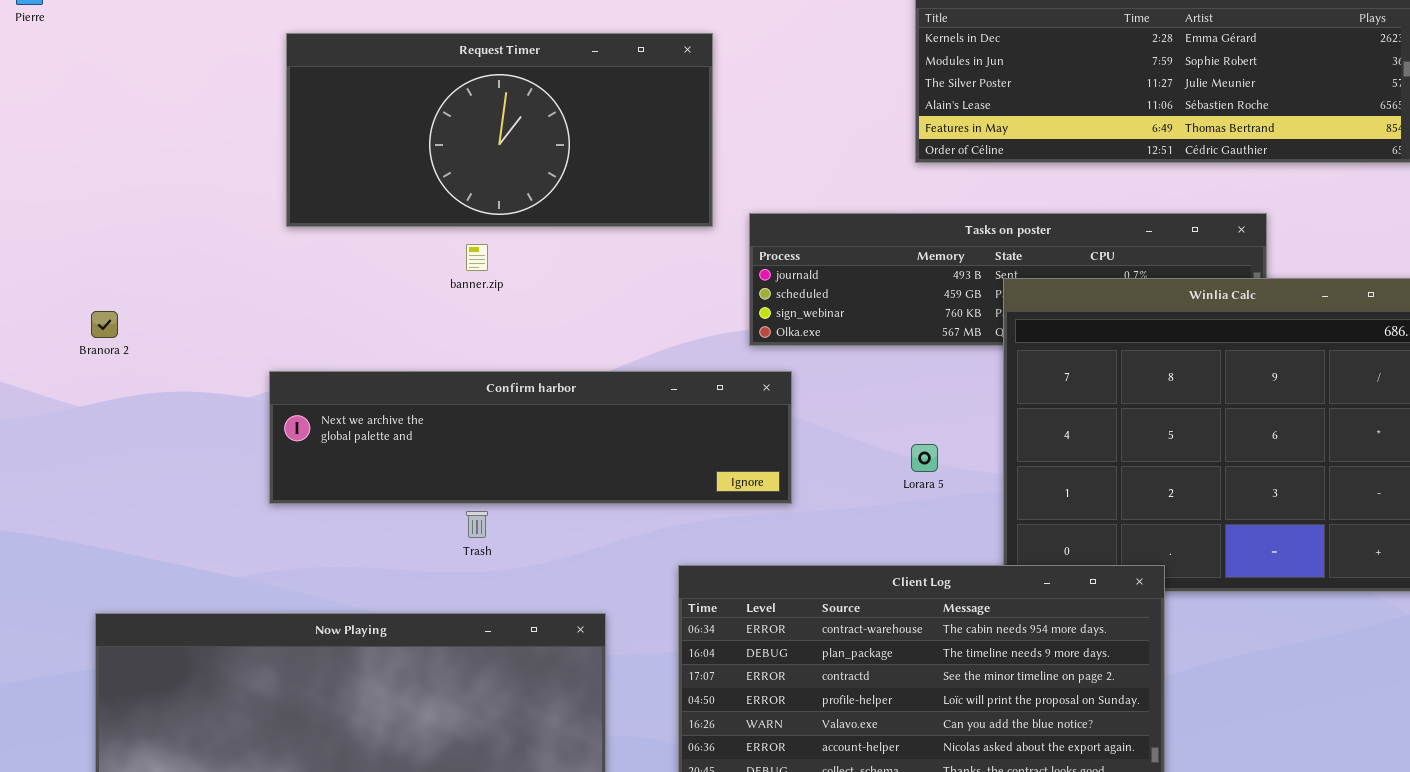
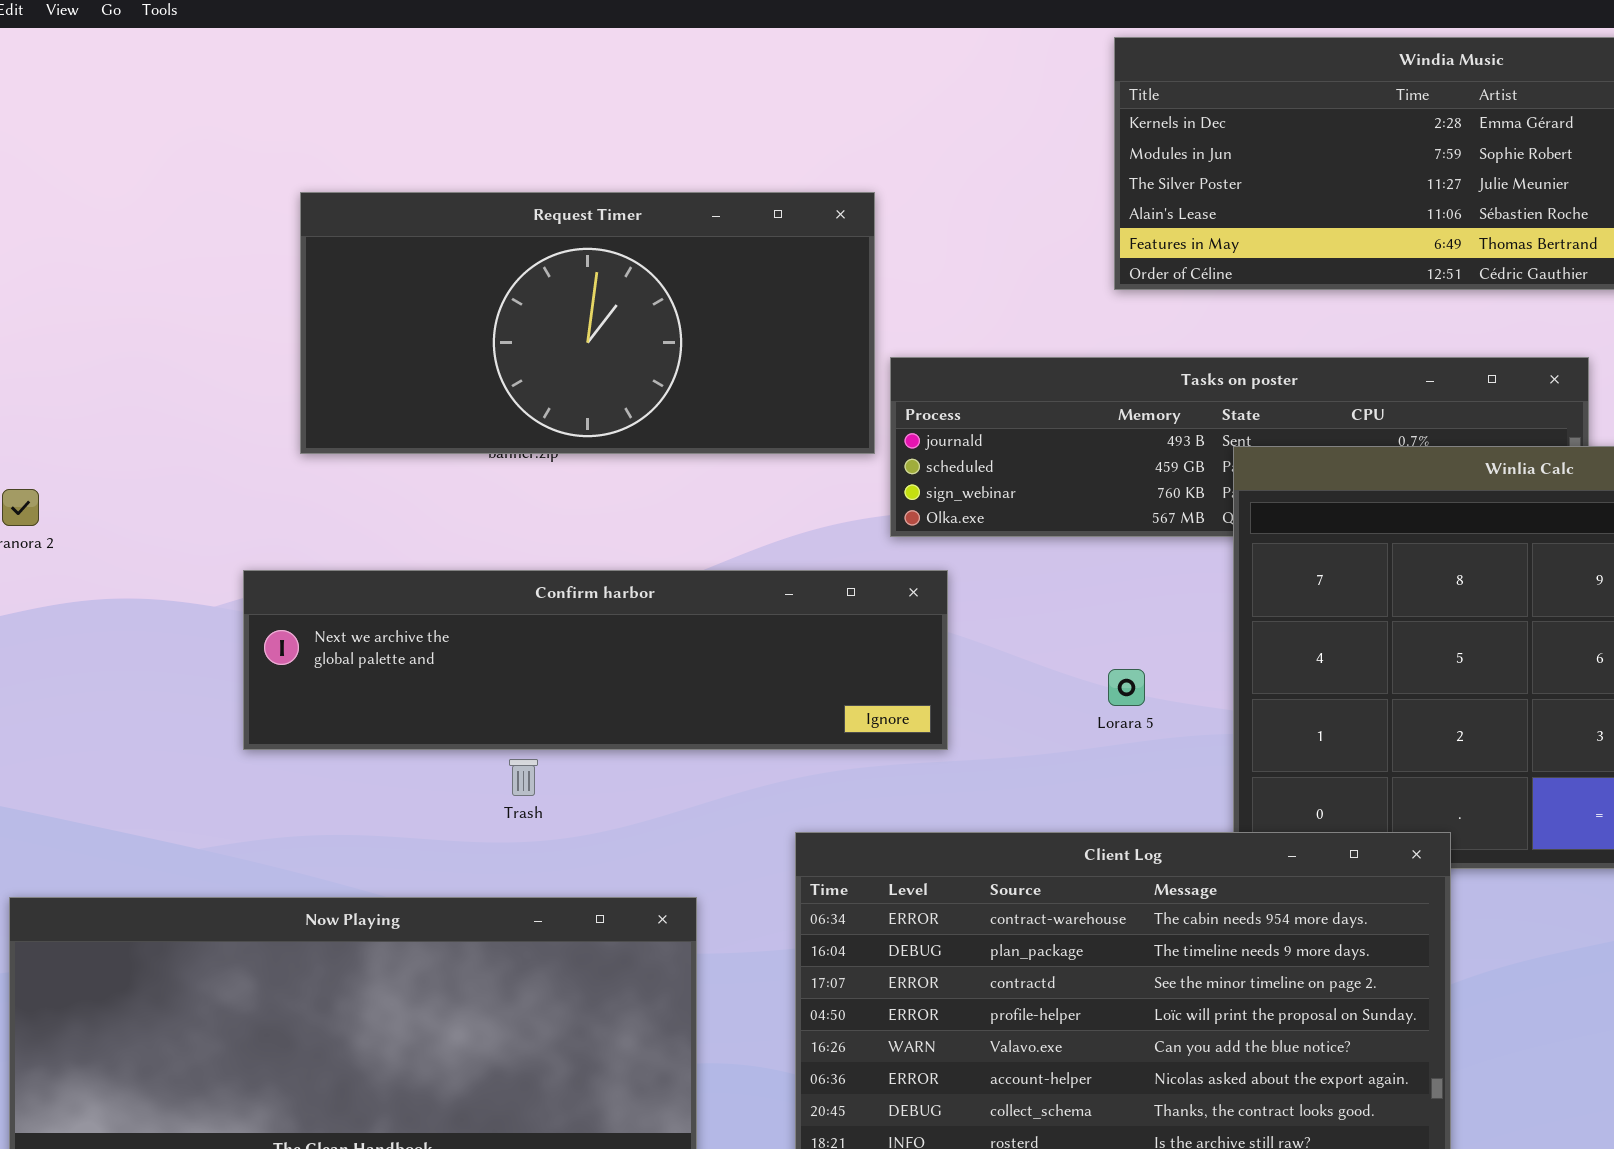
Request Timer: [286,33,713,227] -> [300,192,875,454], moved

